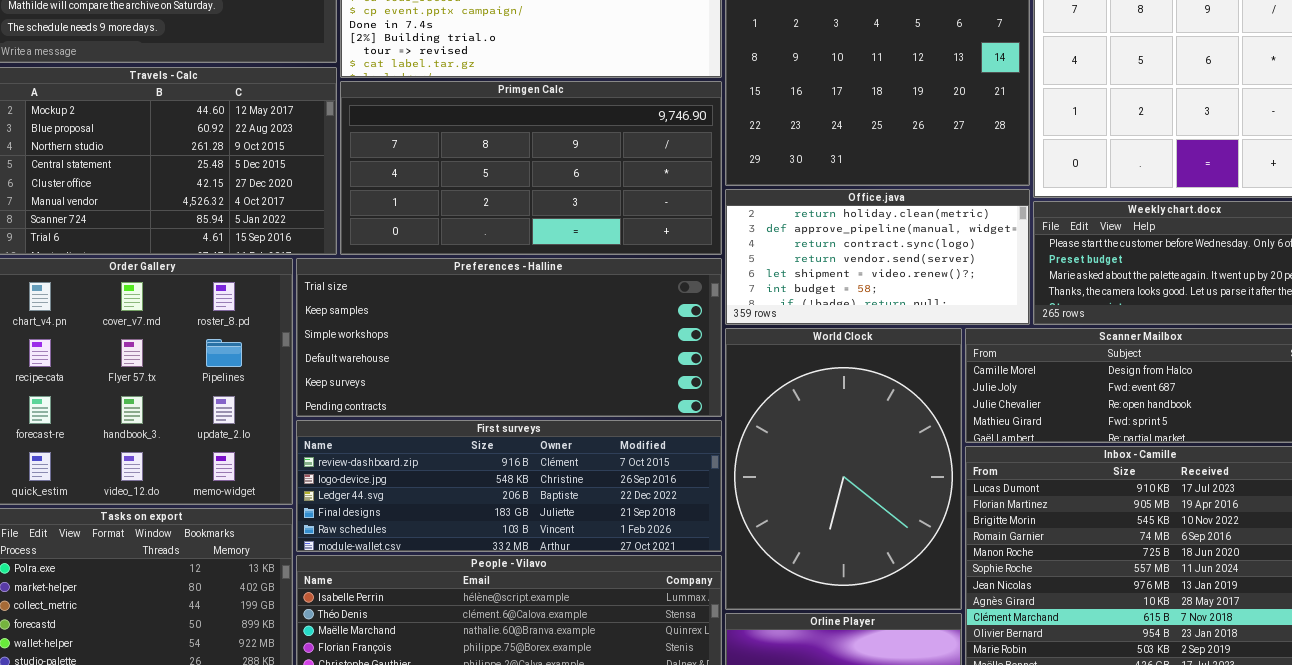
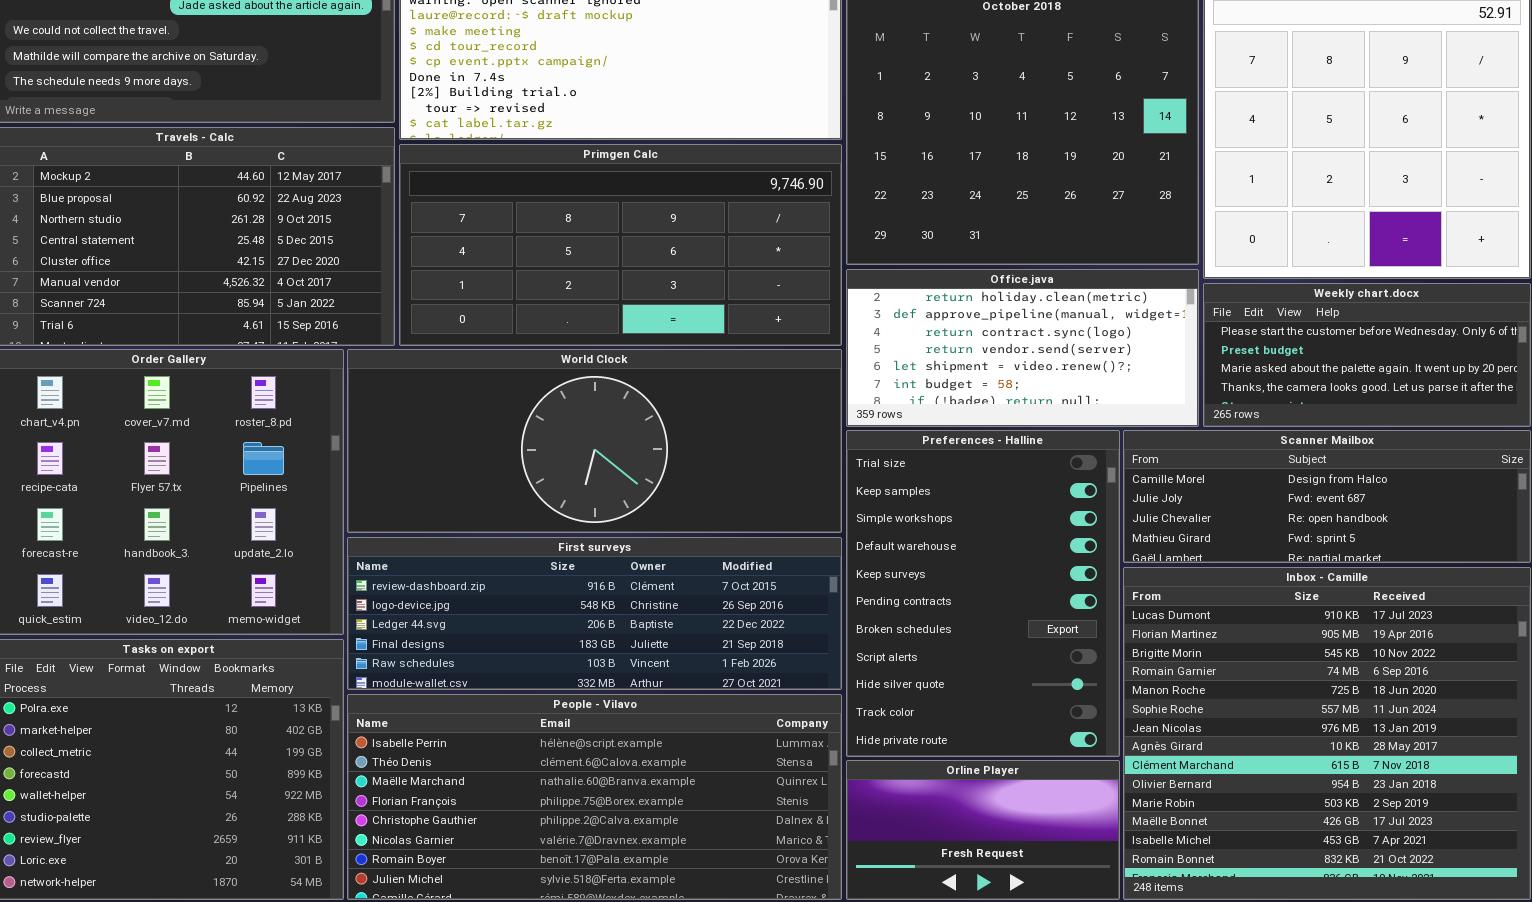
Preferences - Halline: [296,258,722,417] -> [846,430,1120,757], moved, resized
World Clock: [725,328,962,610] -> [347,349,842,533], moved, resized

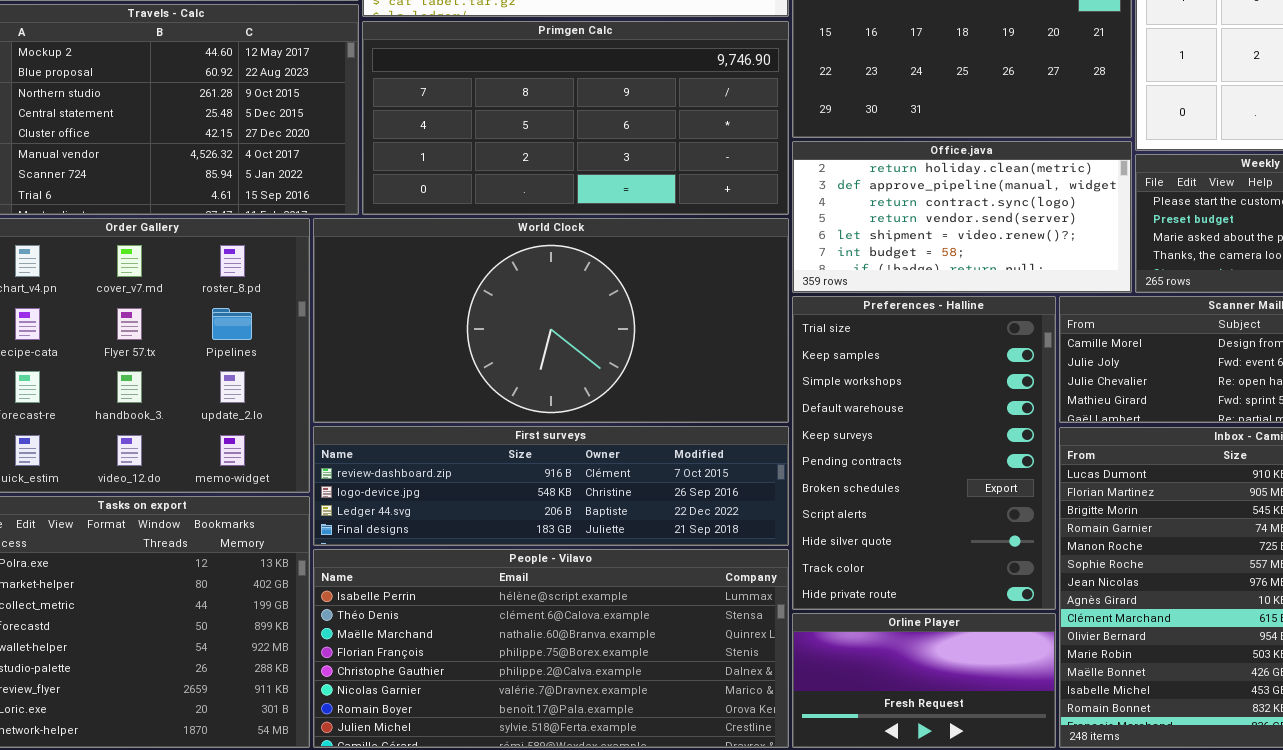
World Clock: [347,349,842,533] -> [313,218,789,423], resized
First surveys: [347,537,842,690] -> [313,426,789,546], resized

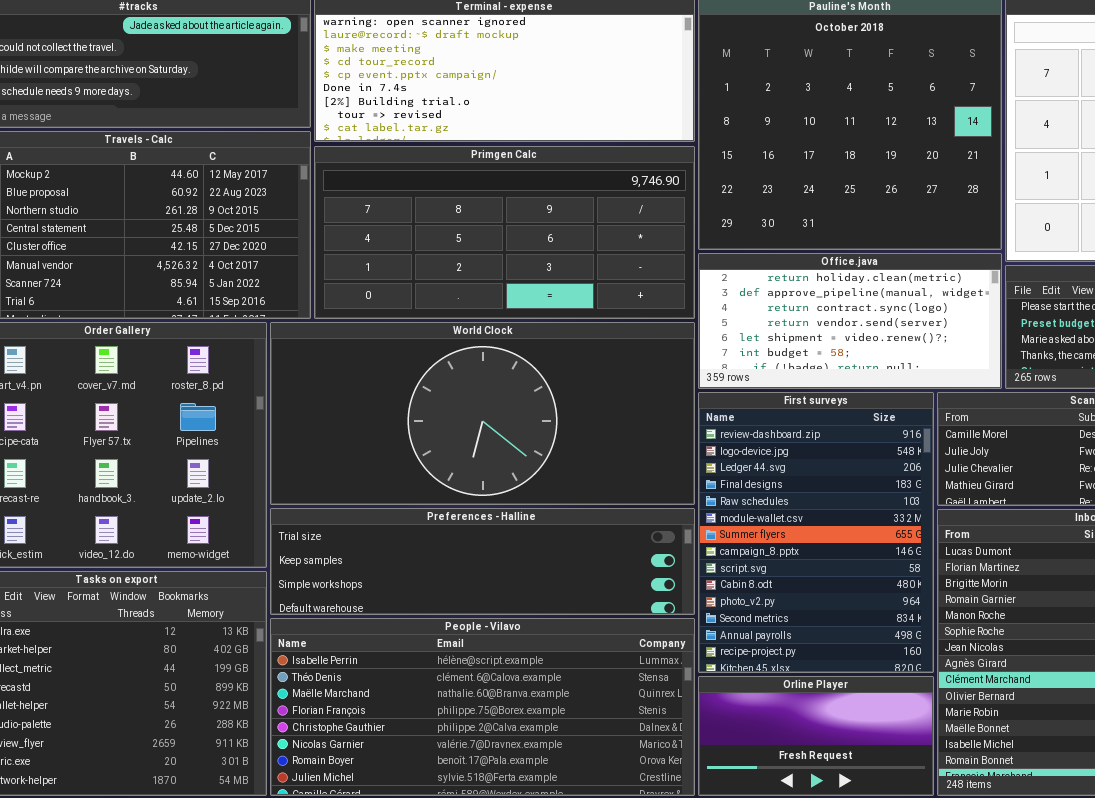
Preferences - Halline: [792,296,1056,610] -> [270,508,695,615], moved, resized
First surveys: [313,426,789,546] -> [698,392,934,673], moved, resized

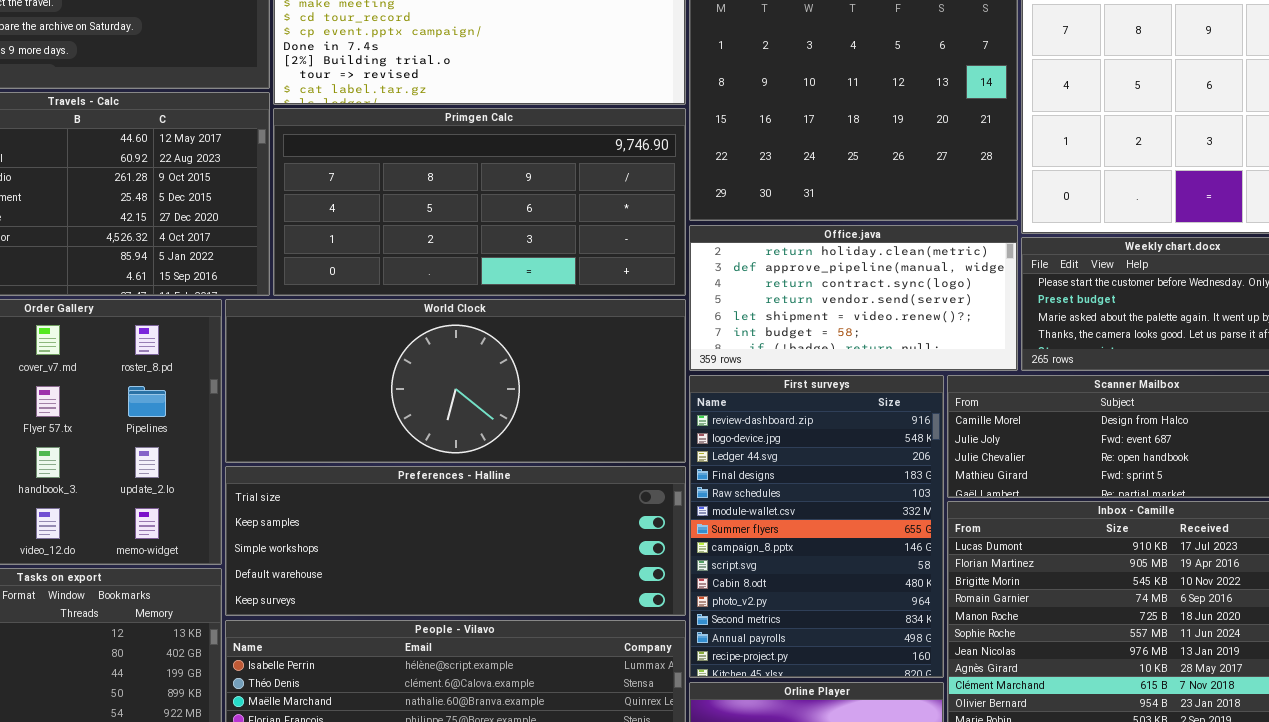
World Clock: [270,322,695,505] -> [225,299,686,463], resized
Preferences - Halline: [270,508,695,615] -> [225,466,686,616], resized

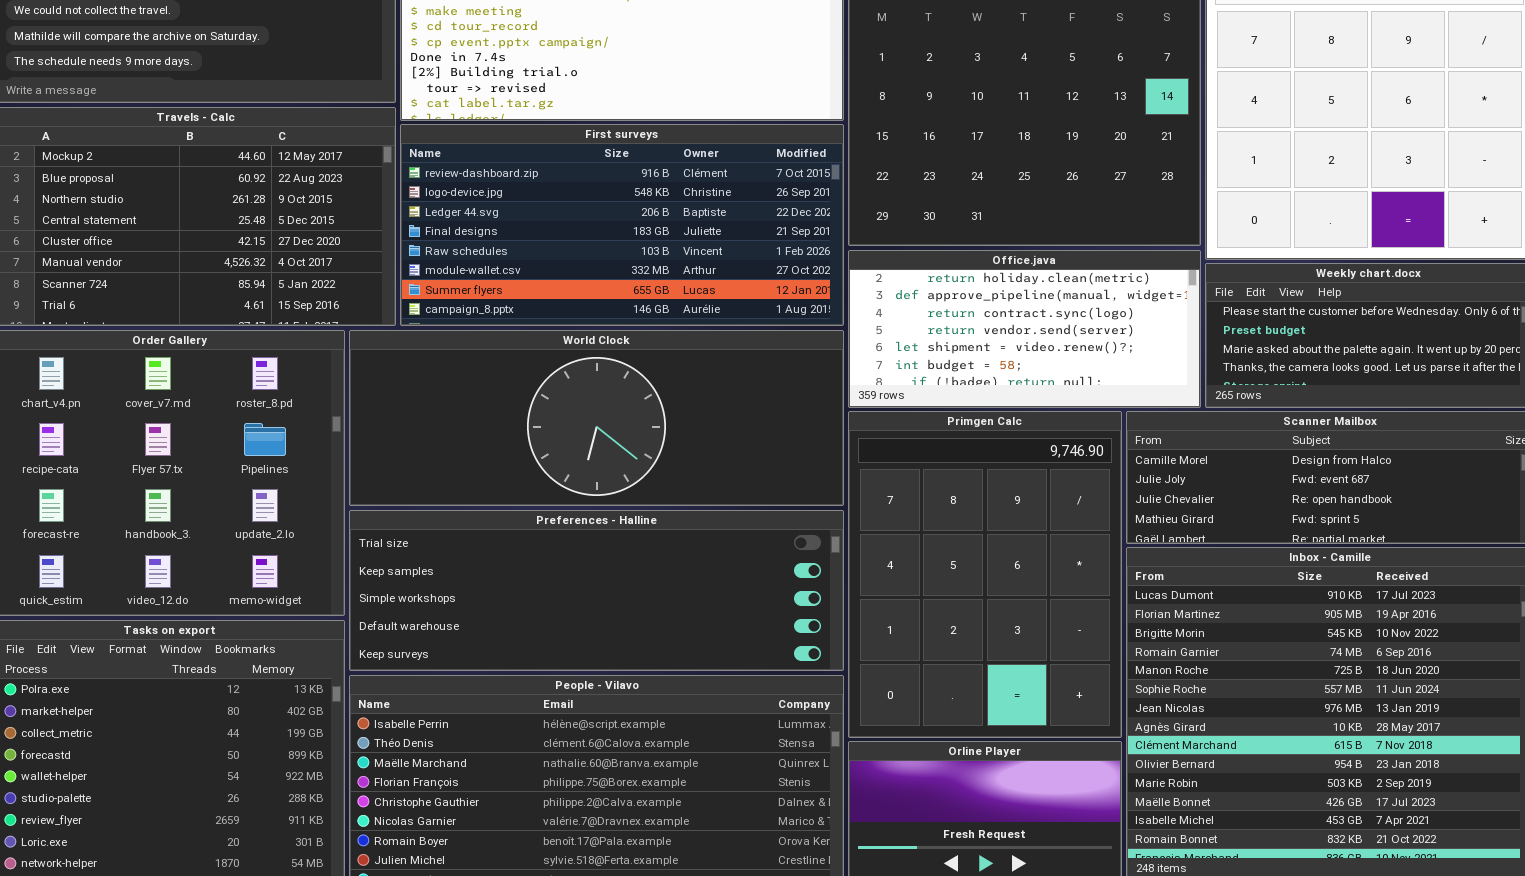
Primgen Calc: [273,108,686,296] -> [848,411,1122,738], moved, resized
First surveys: [689,375,944,678] -> [400,124,844,326], moved, resized

